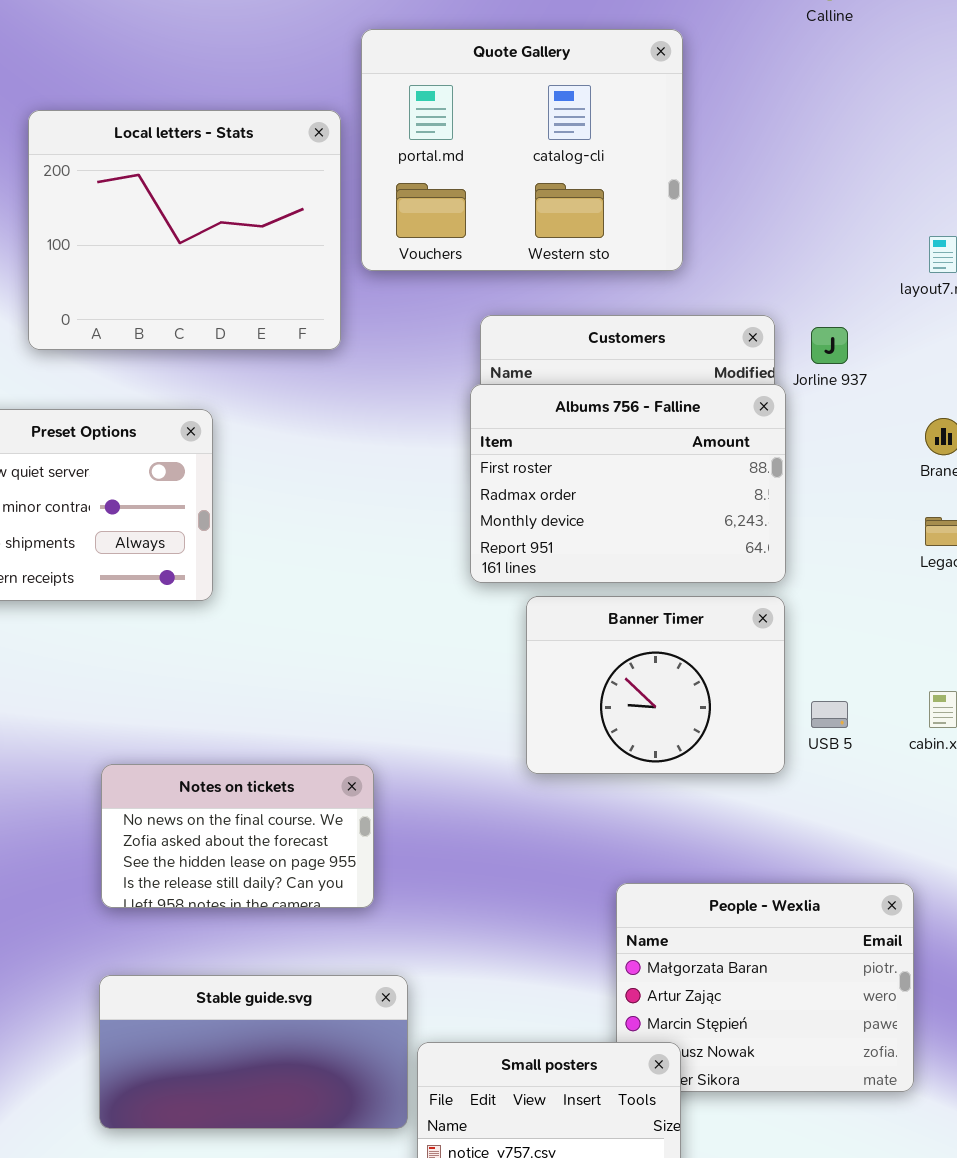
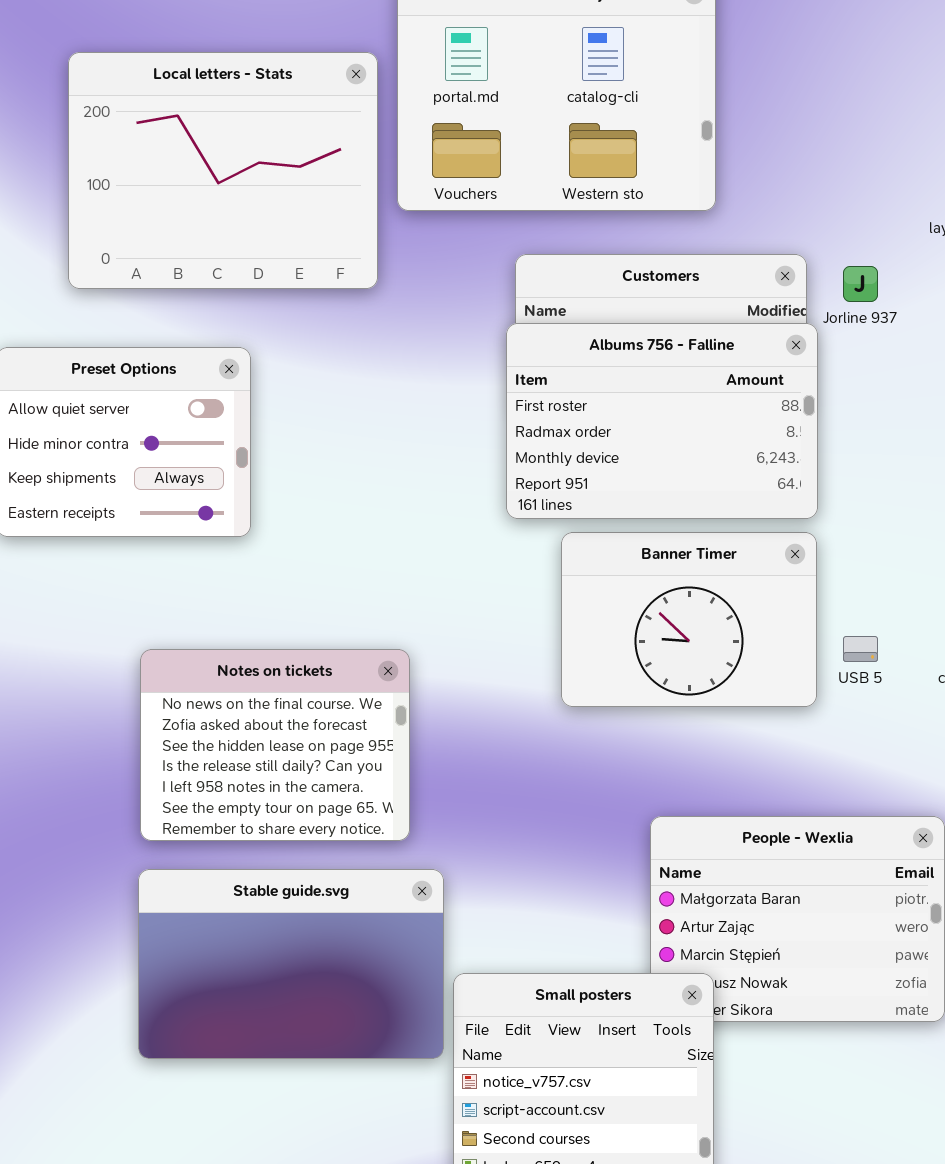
Notes on tickets: [101,764,374,908] -> [140,649,410,841], resized
Stable guide.svg: [99,975,408,1129] -> [138,869,444,1059], resized

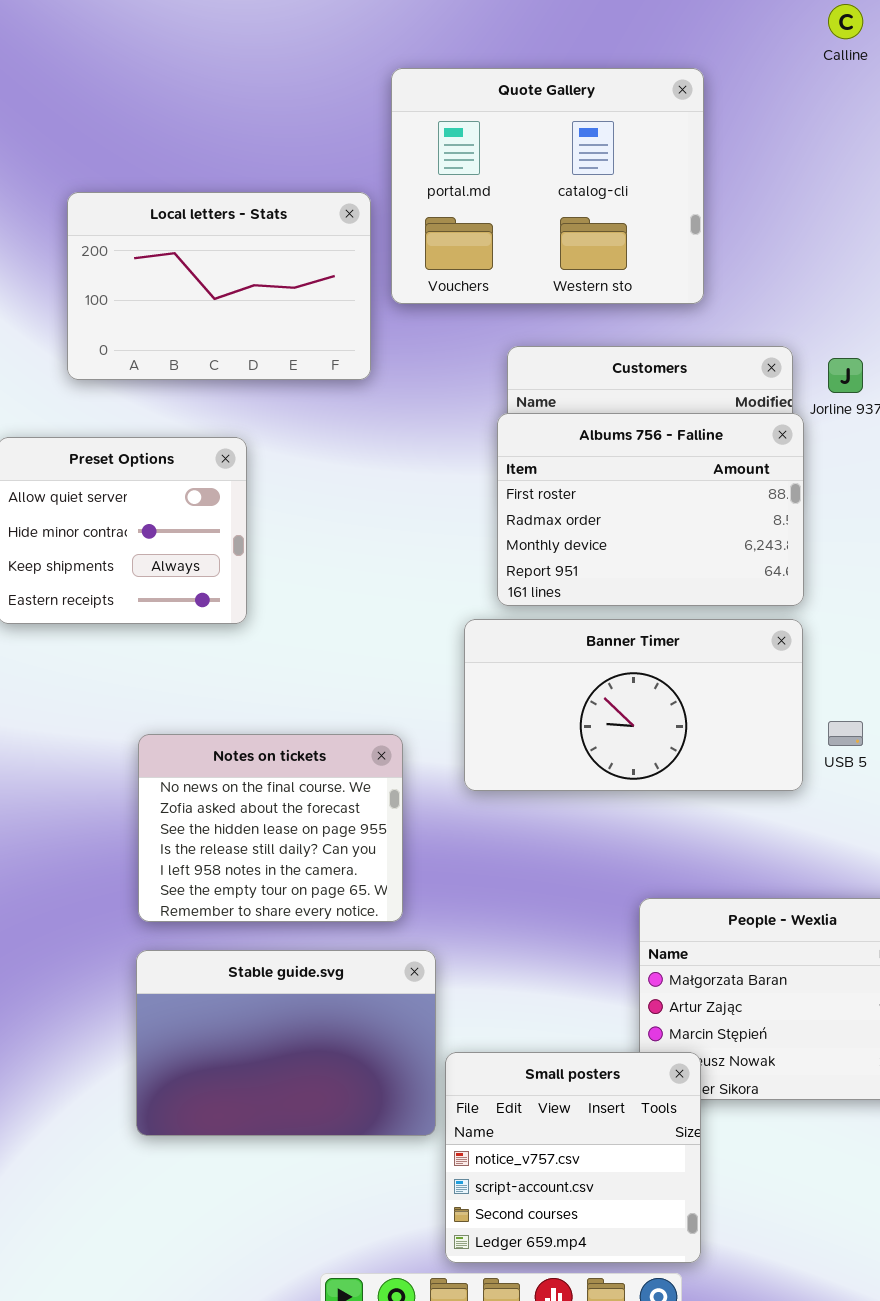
Local letters - Stats: [68,52,378,289] -> [67,192,371,380], resized
Banner Timer: [561,532,817,707] -> [464,619,803,791], resized

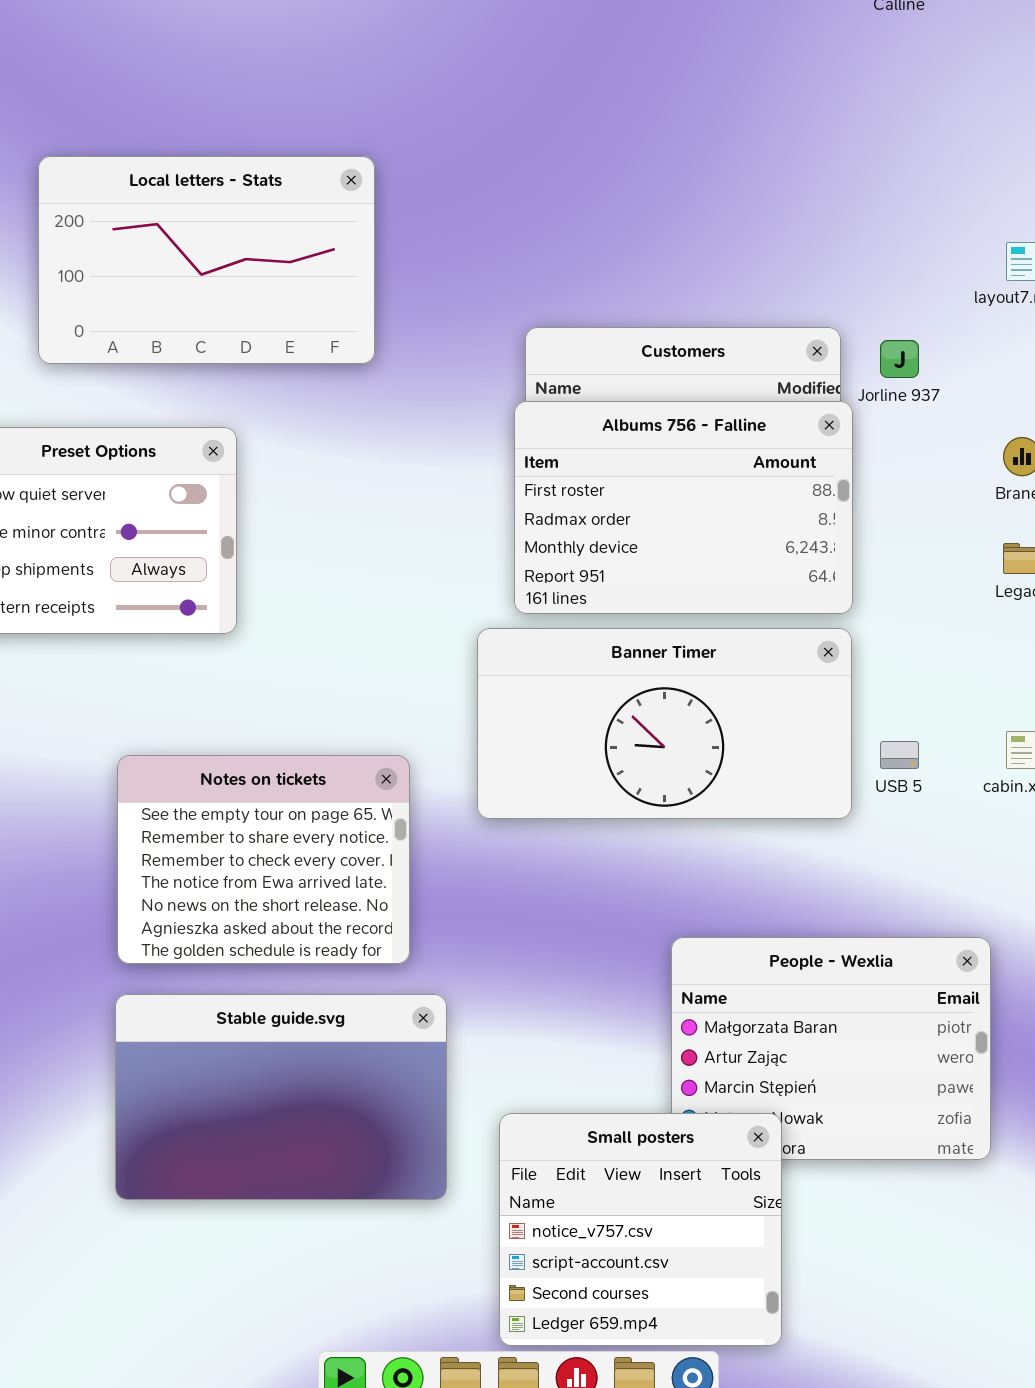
Quote Gallery: [391,68,704,304] -> none, closed
Notes on tickets: [138,734,403,922] -> [117,755,410,964], scrolled down 5 rows
Small posters: [445,1052,701,1263] -> [499,1113,782,1346], moved

